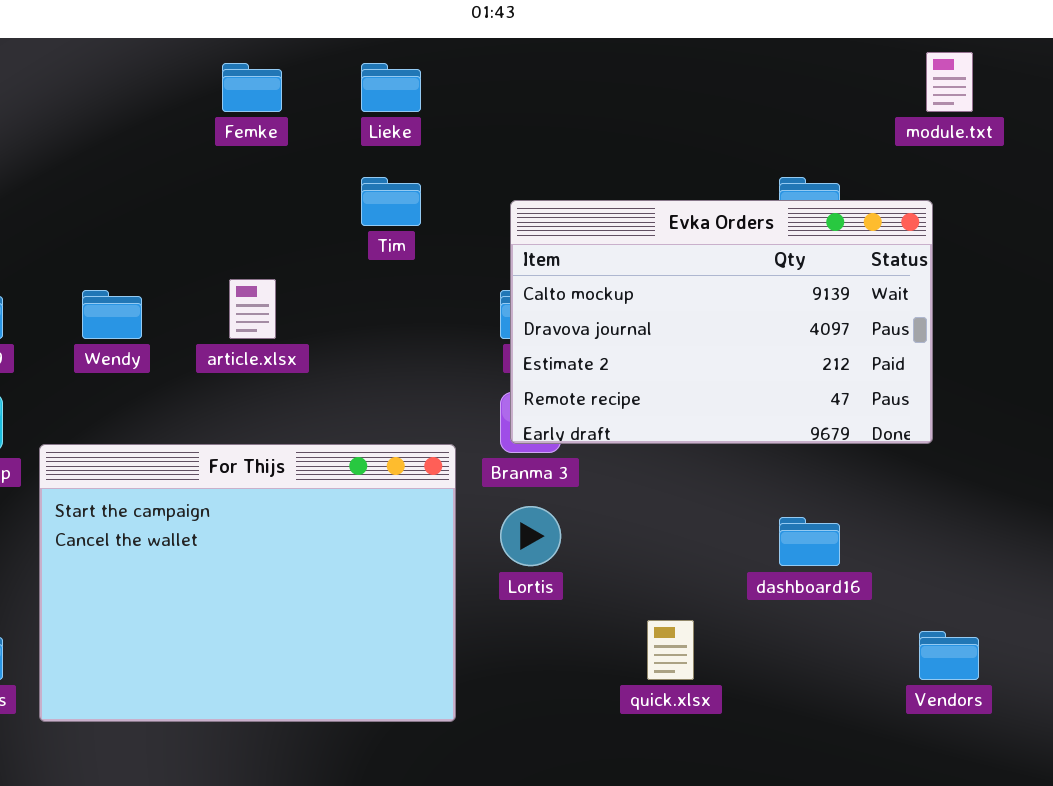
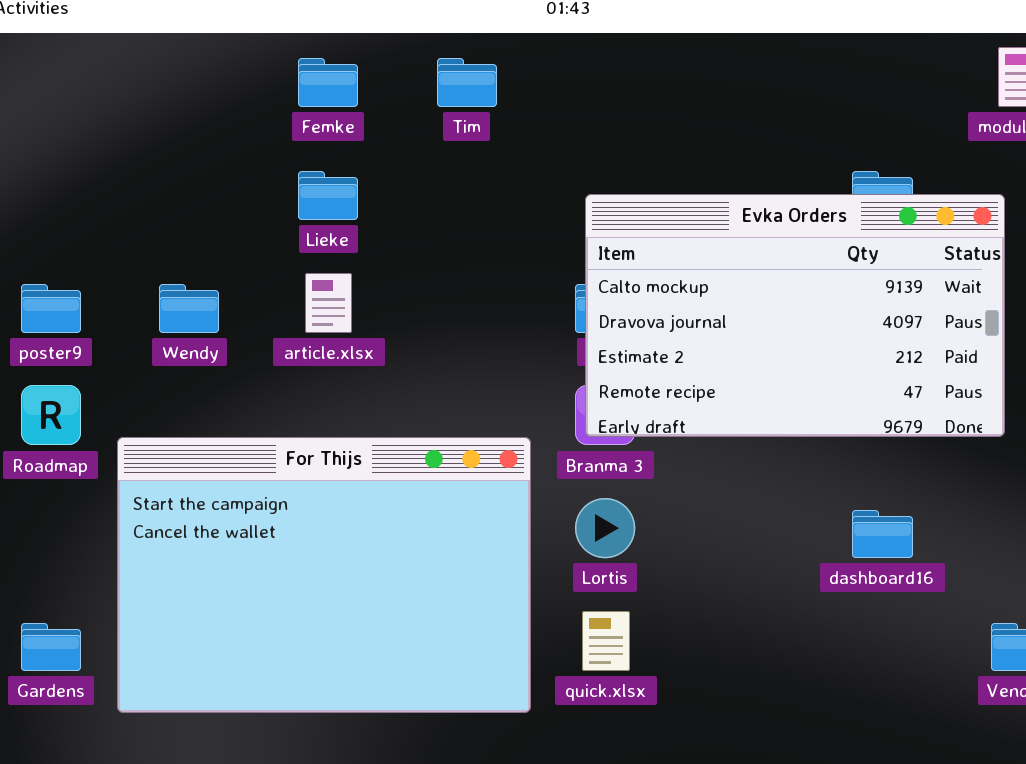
Lieke: [361,63,421,112] -> [298,171,358,220], moved
Tim: [361,177,421,226] -> [437,58,497,107], moved
quick.xlsx: [647,620,694,680] -> [582,611,630,671], moved

